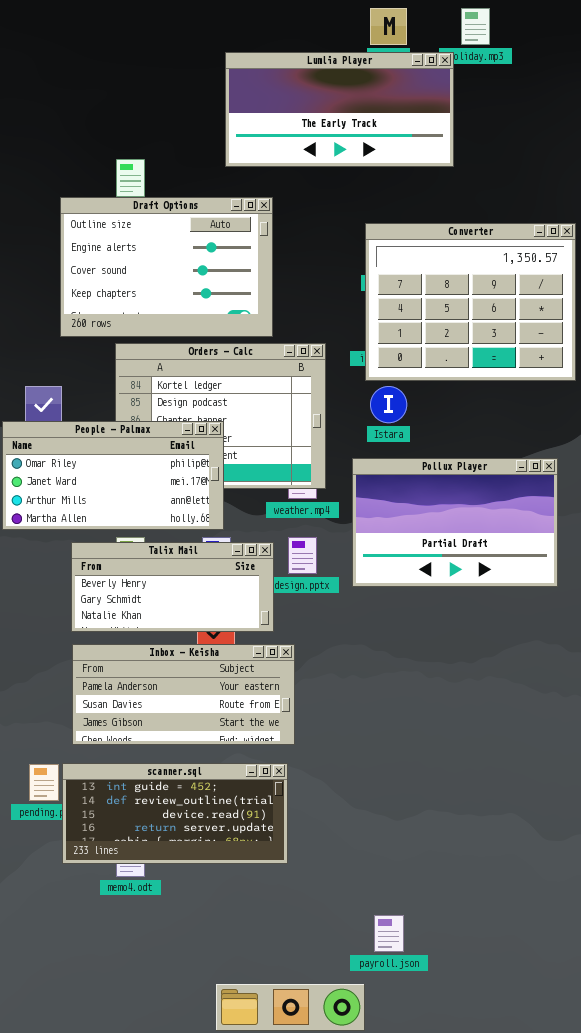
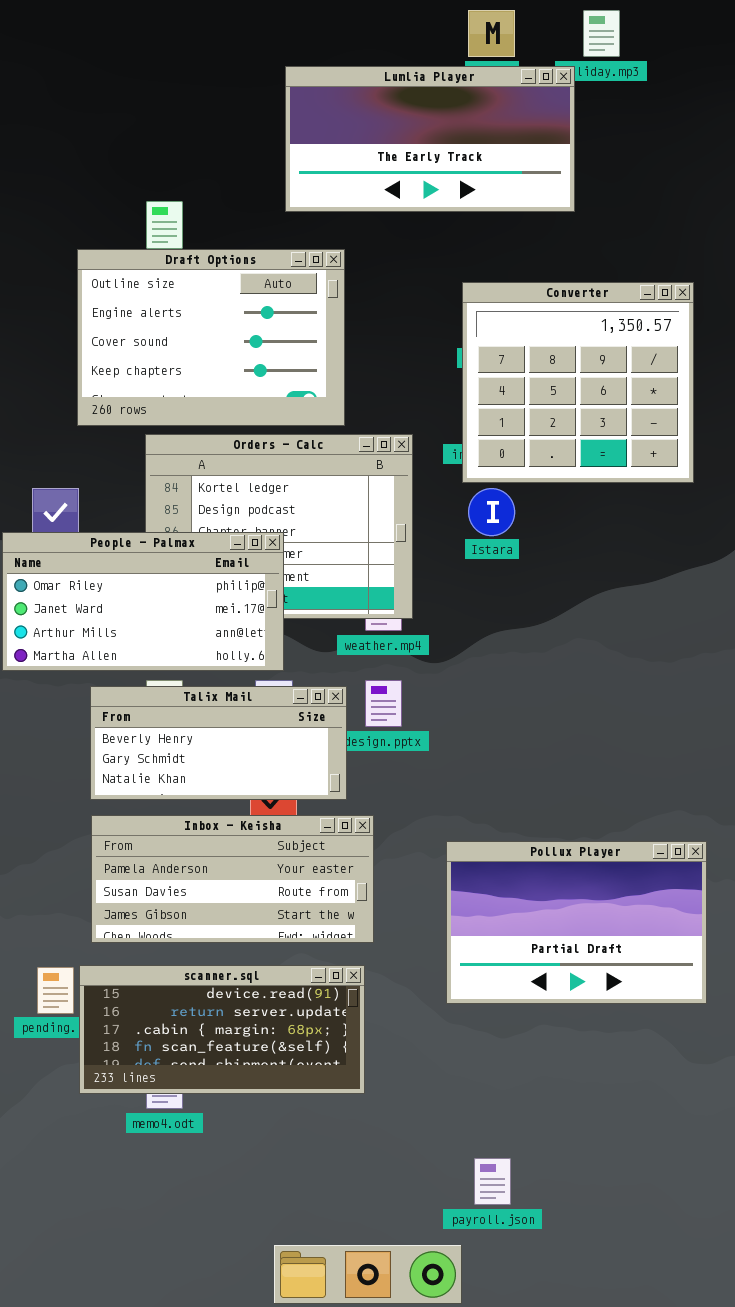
Converter: [365,223,576,381] -> [462,282,694,483], resized
Pollux Player: [352,458,558,587] -> [446,841,707,1004], moved
scanner.sql: [62,763,288,864] -> [79,965,365,1094], scrolled down 2 rows

